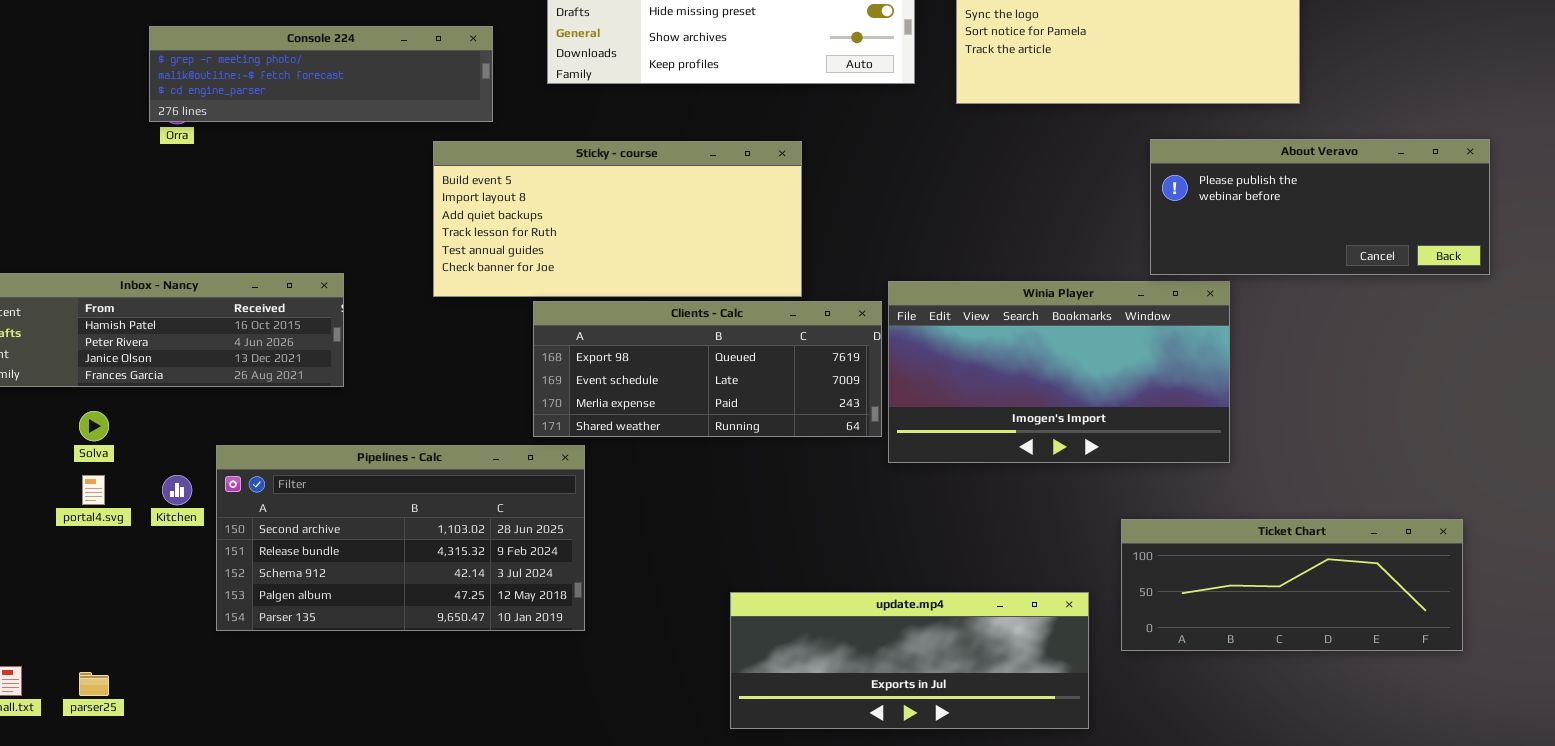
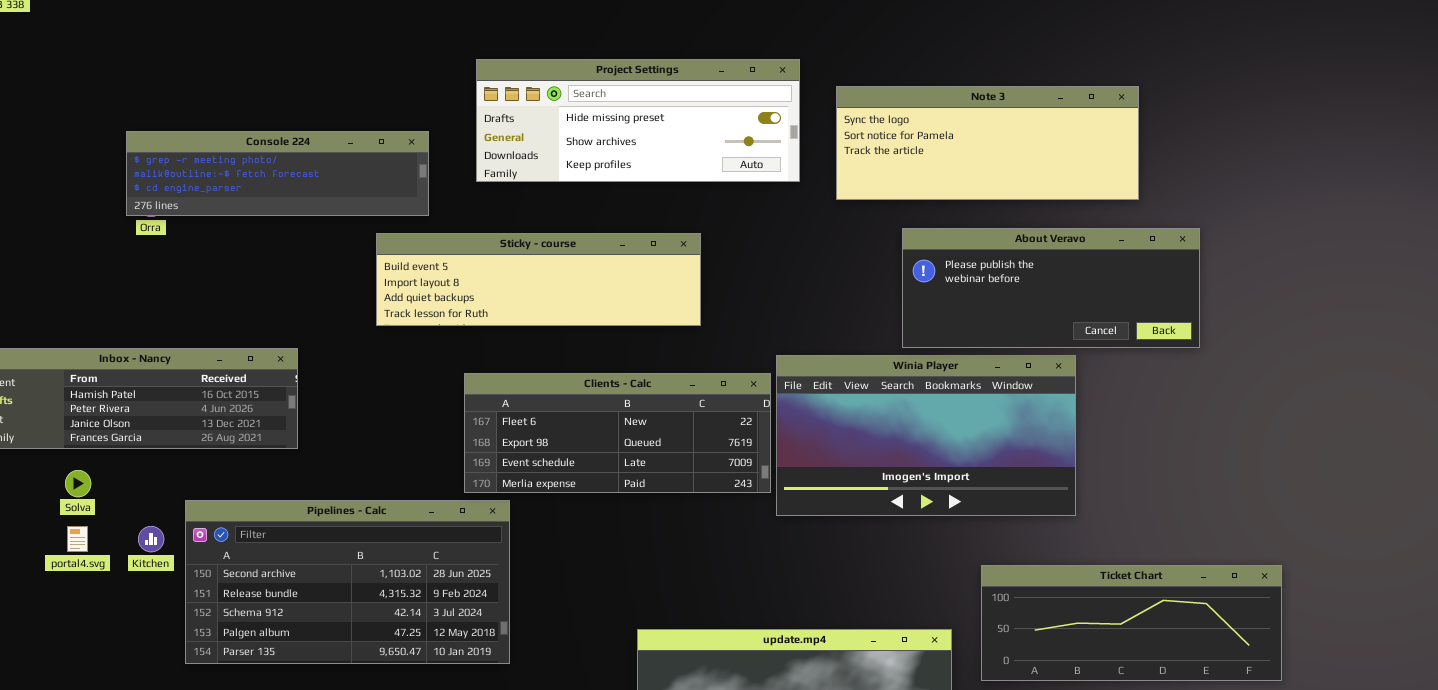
About Veravo: [1150,139,1490,275] -> [902,228,1200,348], moved
Sticky - course: [433,141,802,297] -> [376,233,701,326], resized
Clients - Calc: [533,301,882,437] -> [464,373,771,493], scrolled up 1 row

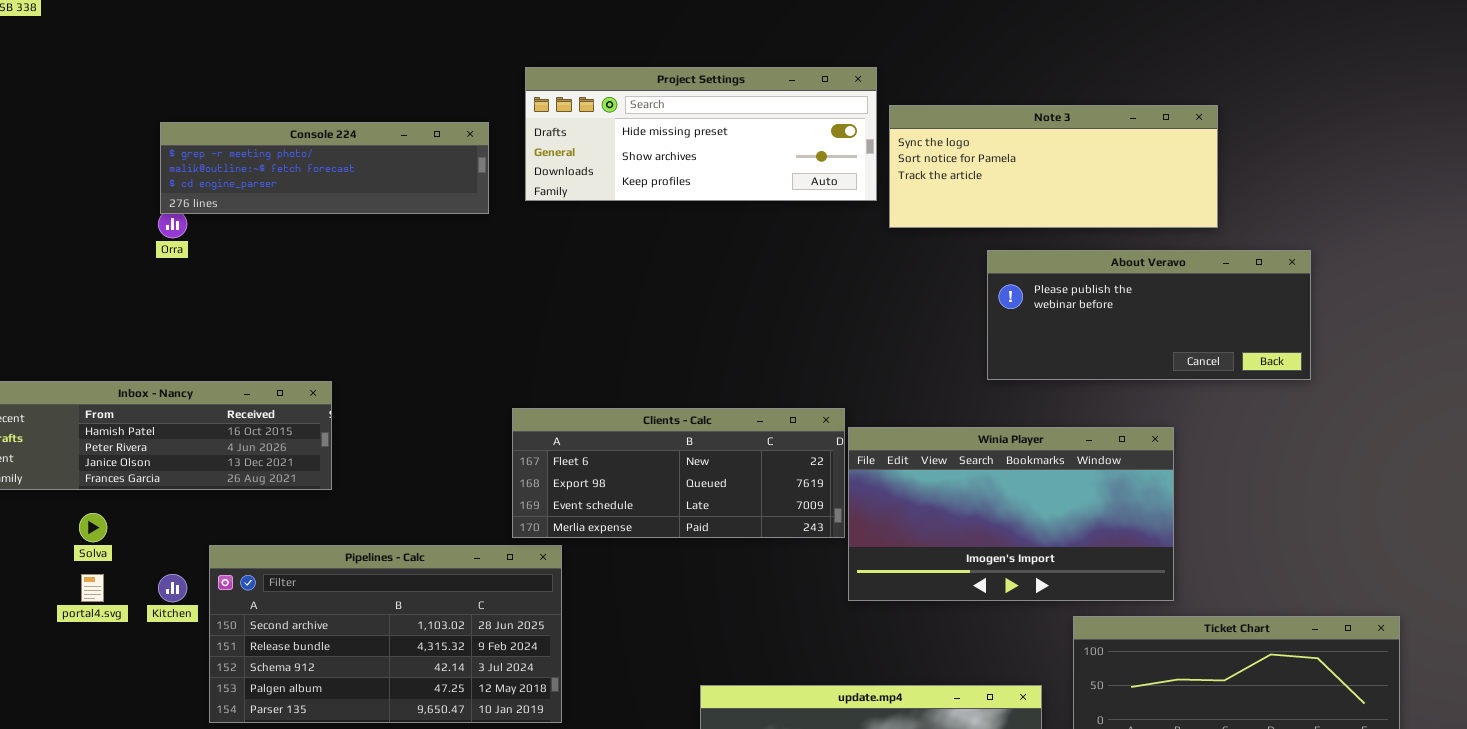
Note 3: [836,86,1139,200] -> [889,105,1218,228], moved
Console 224: [126,131,429,216] -> [160,122,489,214], moved
Sticky - course: [376,233,701,326] -> none, closed
Winia Player: [776,355,1076,516] -> [848,427,1174,601], moved

